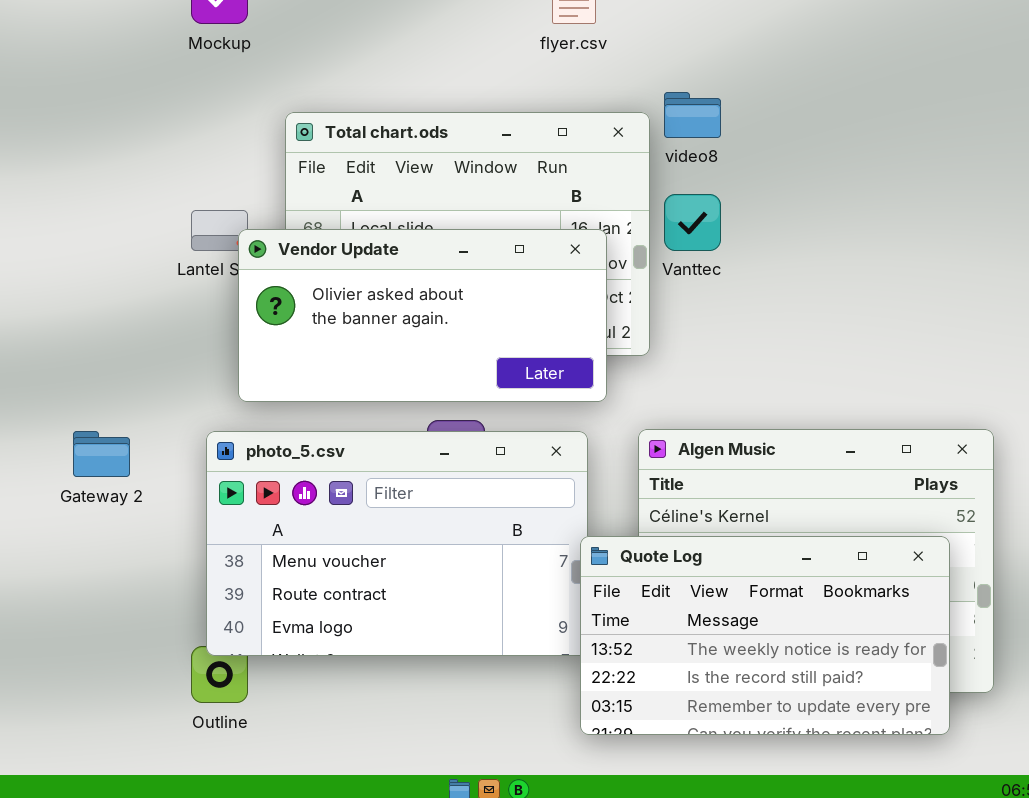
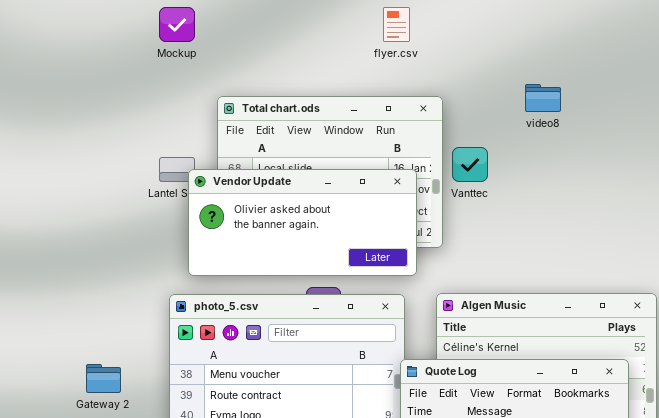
video8: [664,92,721,138] -> [525,84,561,112], moved
Gateway 2: [73,431,130,477] -> [86,364,121,393], moved

